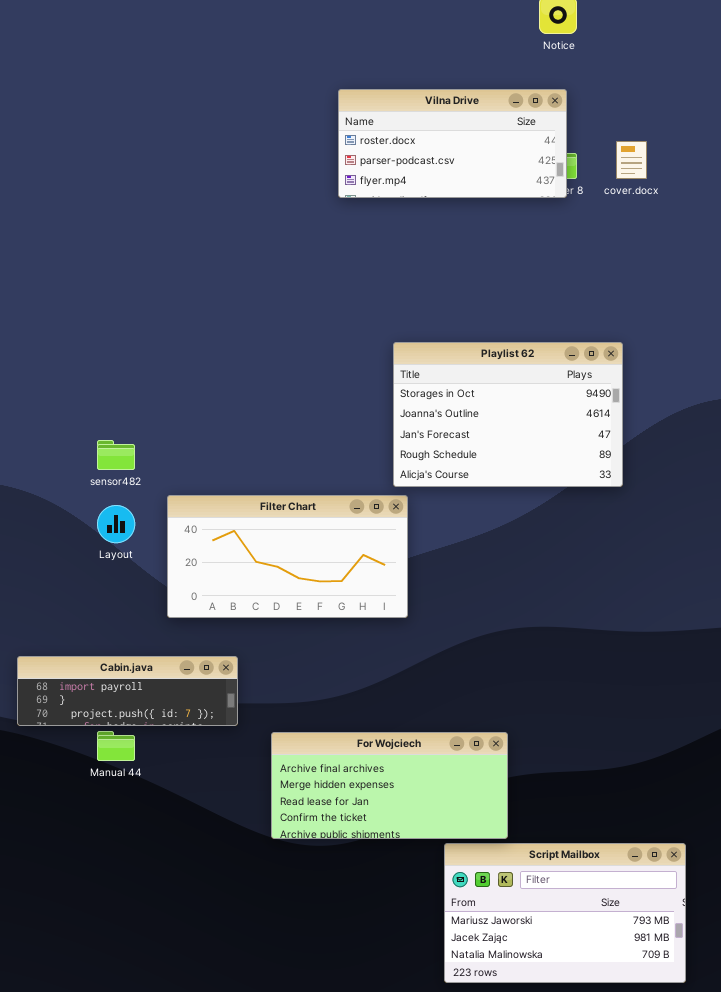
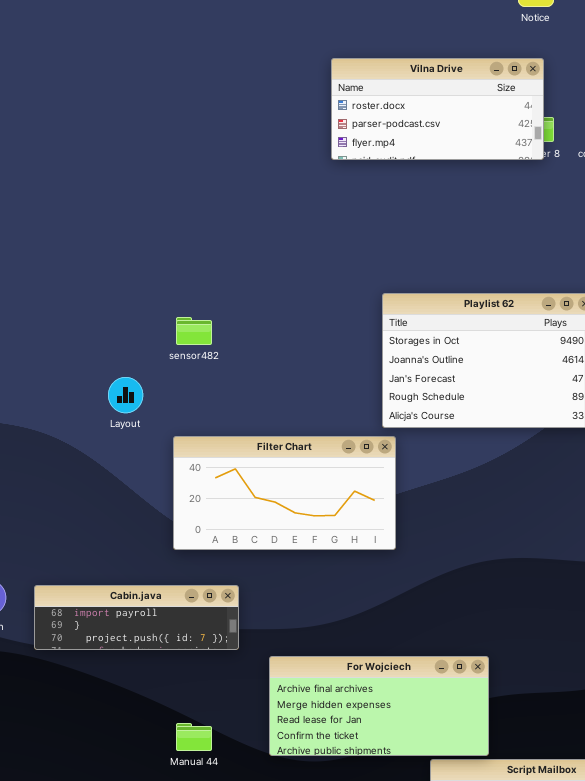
sensor482: [97,440,135,470] -> [176,317,212,345], moved
Layout: [97,505,135,543] -> [108,377,143,413], moved
Manual 44: [97,731,135,761] -> [176,723,212,751], moved

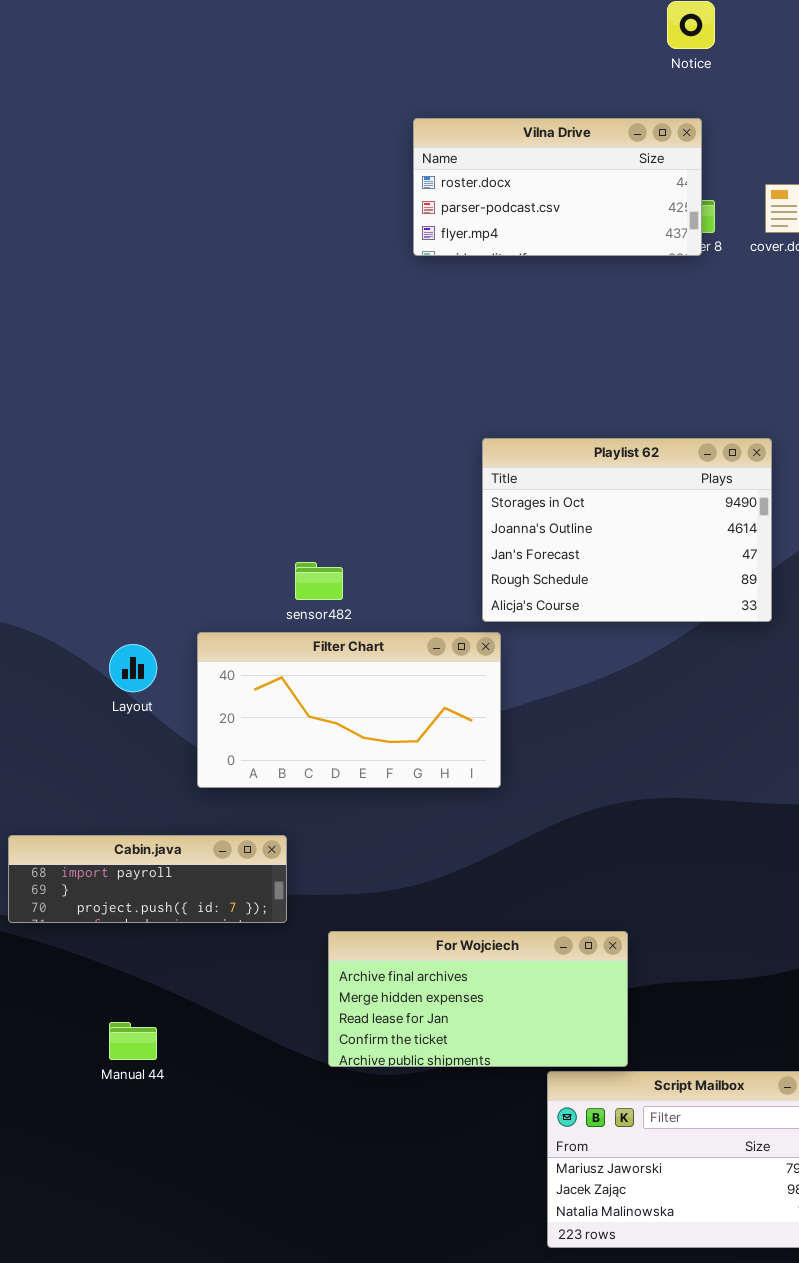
sensor482: [176,317,212,345] -> [295,562,343,600], moved
Layout: [108,377,143,413] -> [109,644,157,692], moved
Manual 44: [176,723,212,751] -> [109,1022,157,1060], moved

